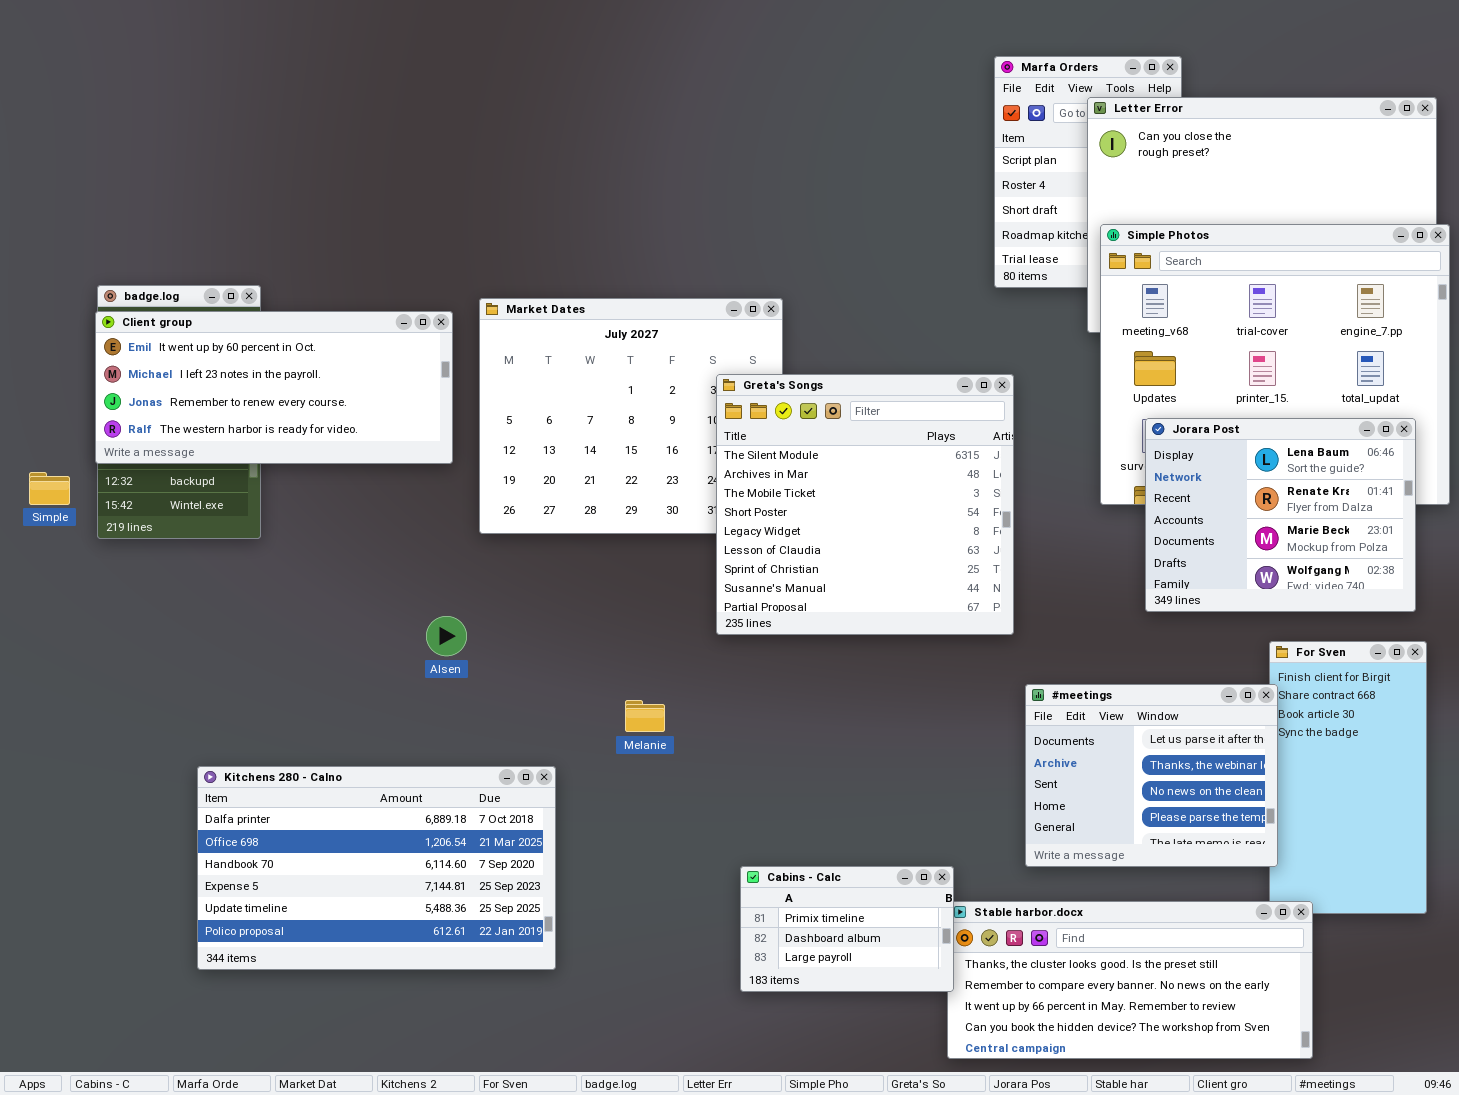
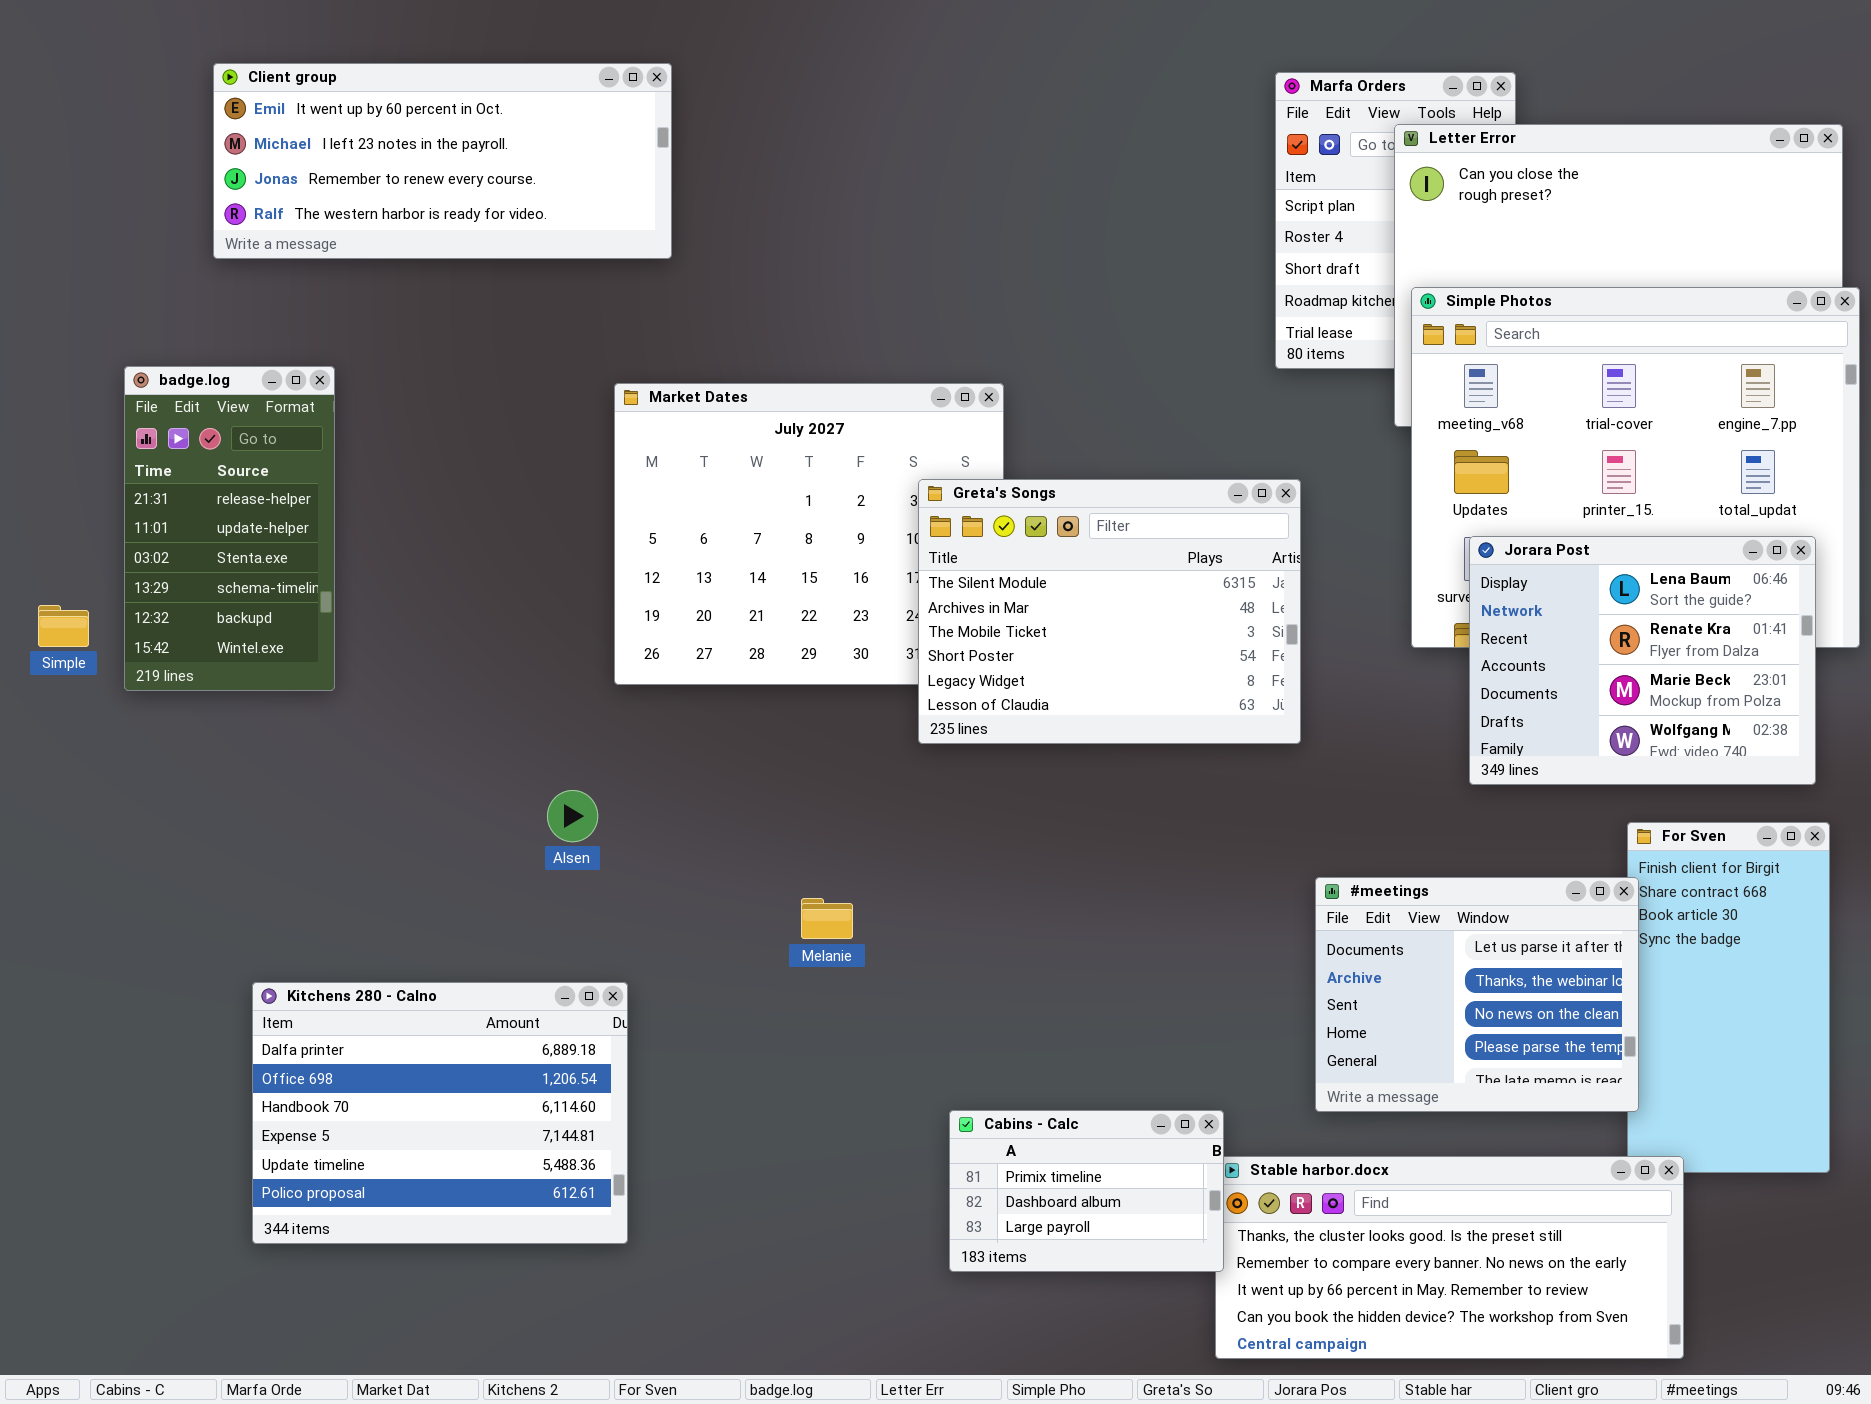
Client group: [95,311,453,464] -> [213,63,672,259], moved
Greta's Songs: [716,374,1014,635] -> [918,479,1301,744], resized
Kitchens 280 - Calno: [197,766,556,970] -> [252,982,628,1244], resized

